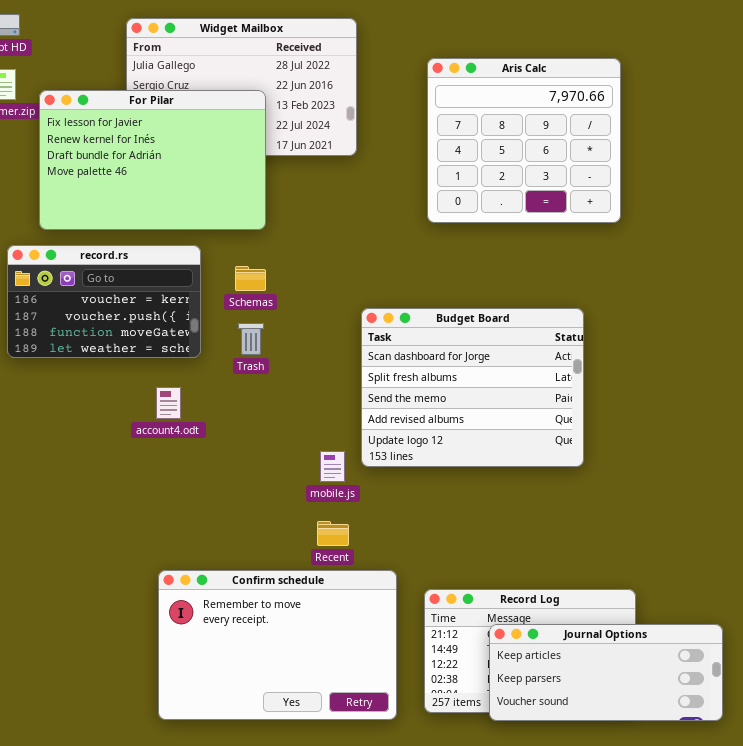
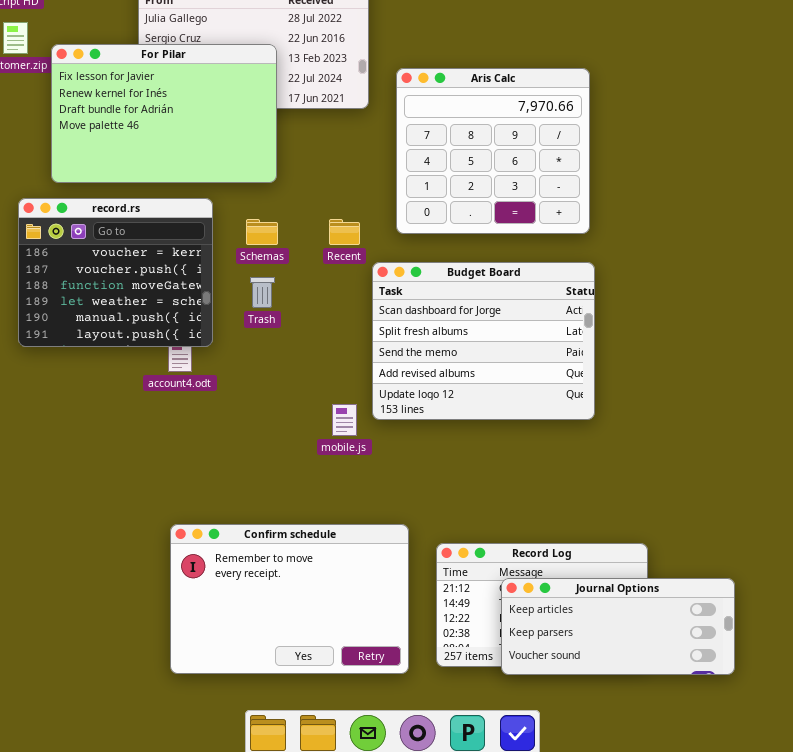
Aris Calc: [427,58,621,223] -> [396,68,590,234], moved
record.rs: [7,245,201,358] -> [18,198,213,347], resized
Recent: [317,521,349,546] -> [329,219,360,245], moved

